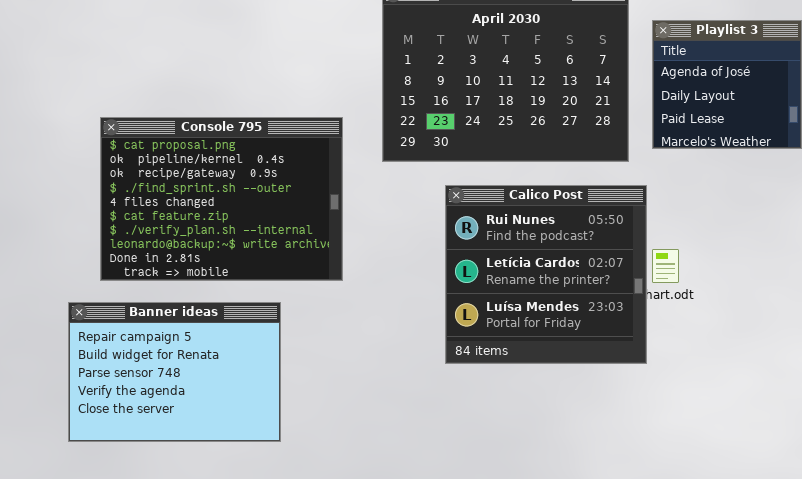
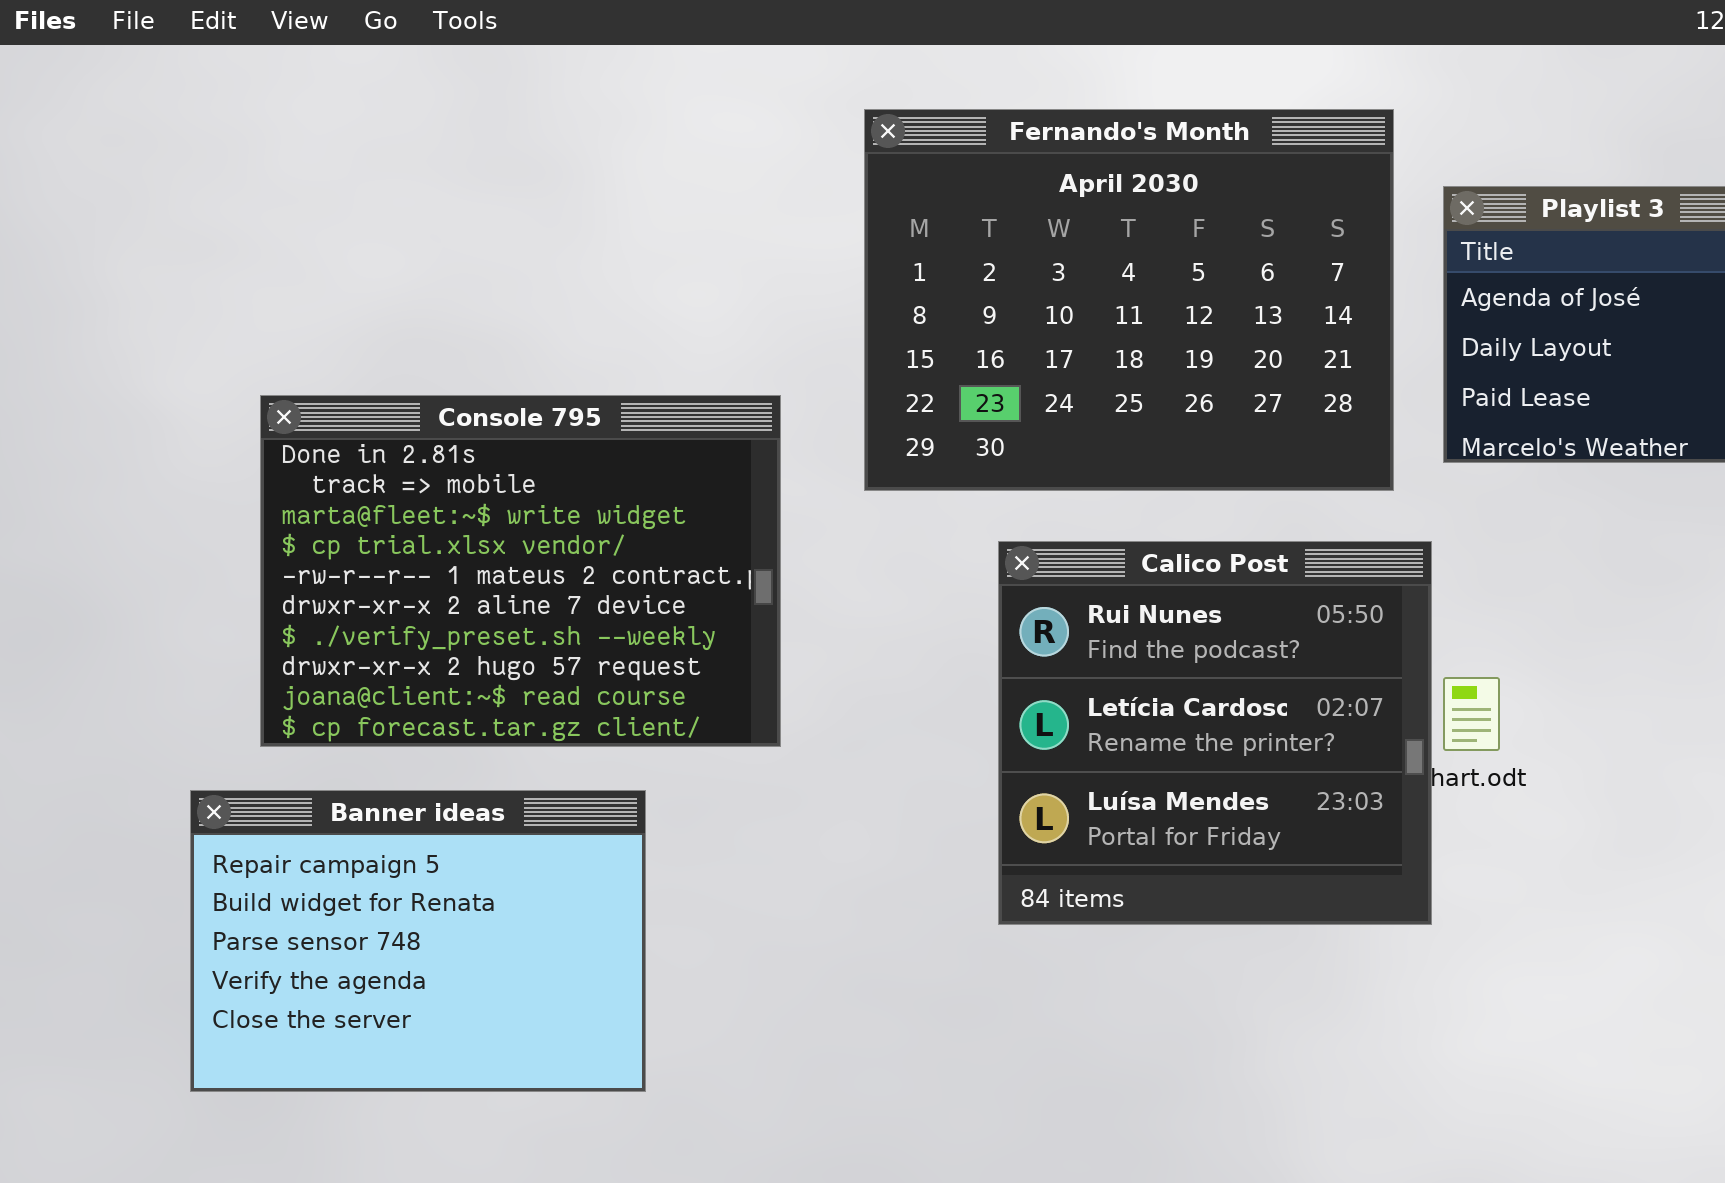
Console 795: [100,117,343,281] -> [260,395,781,747], scrolled down 8 rows

